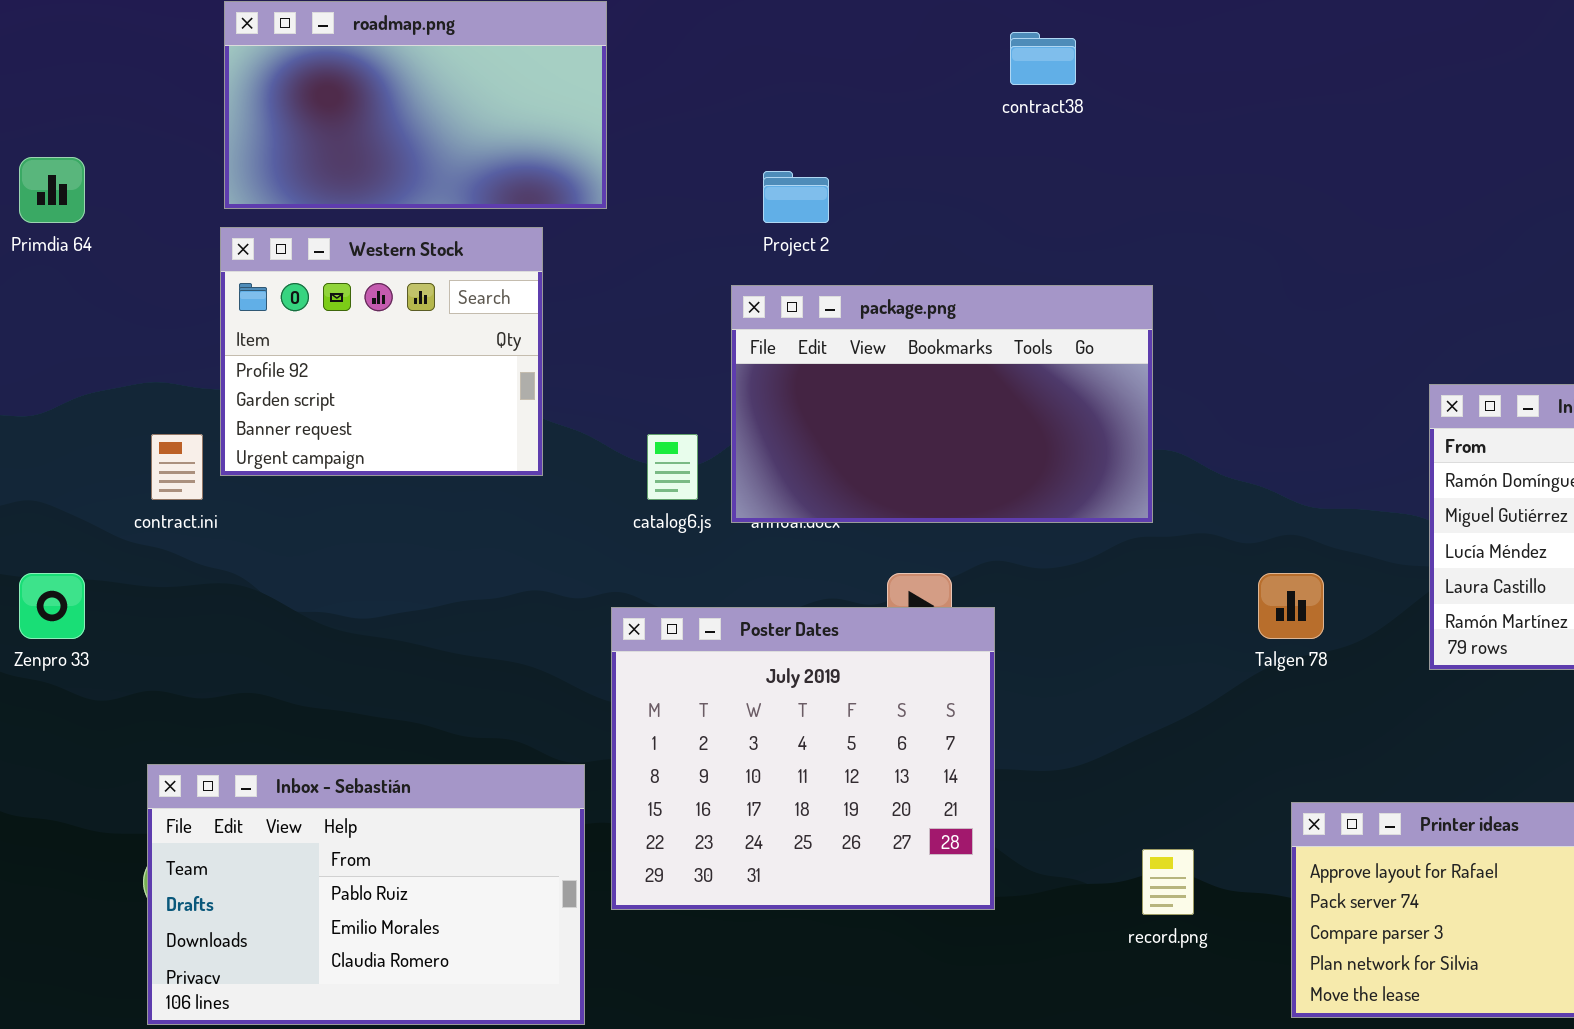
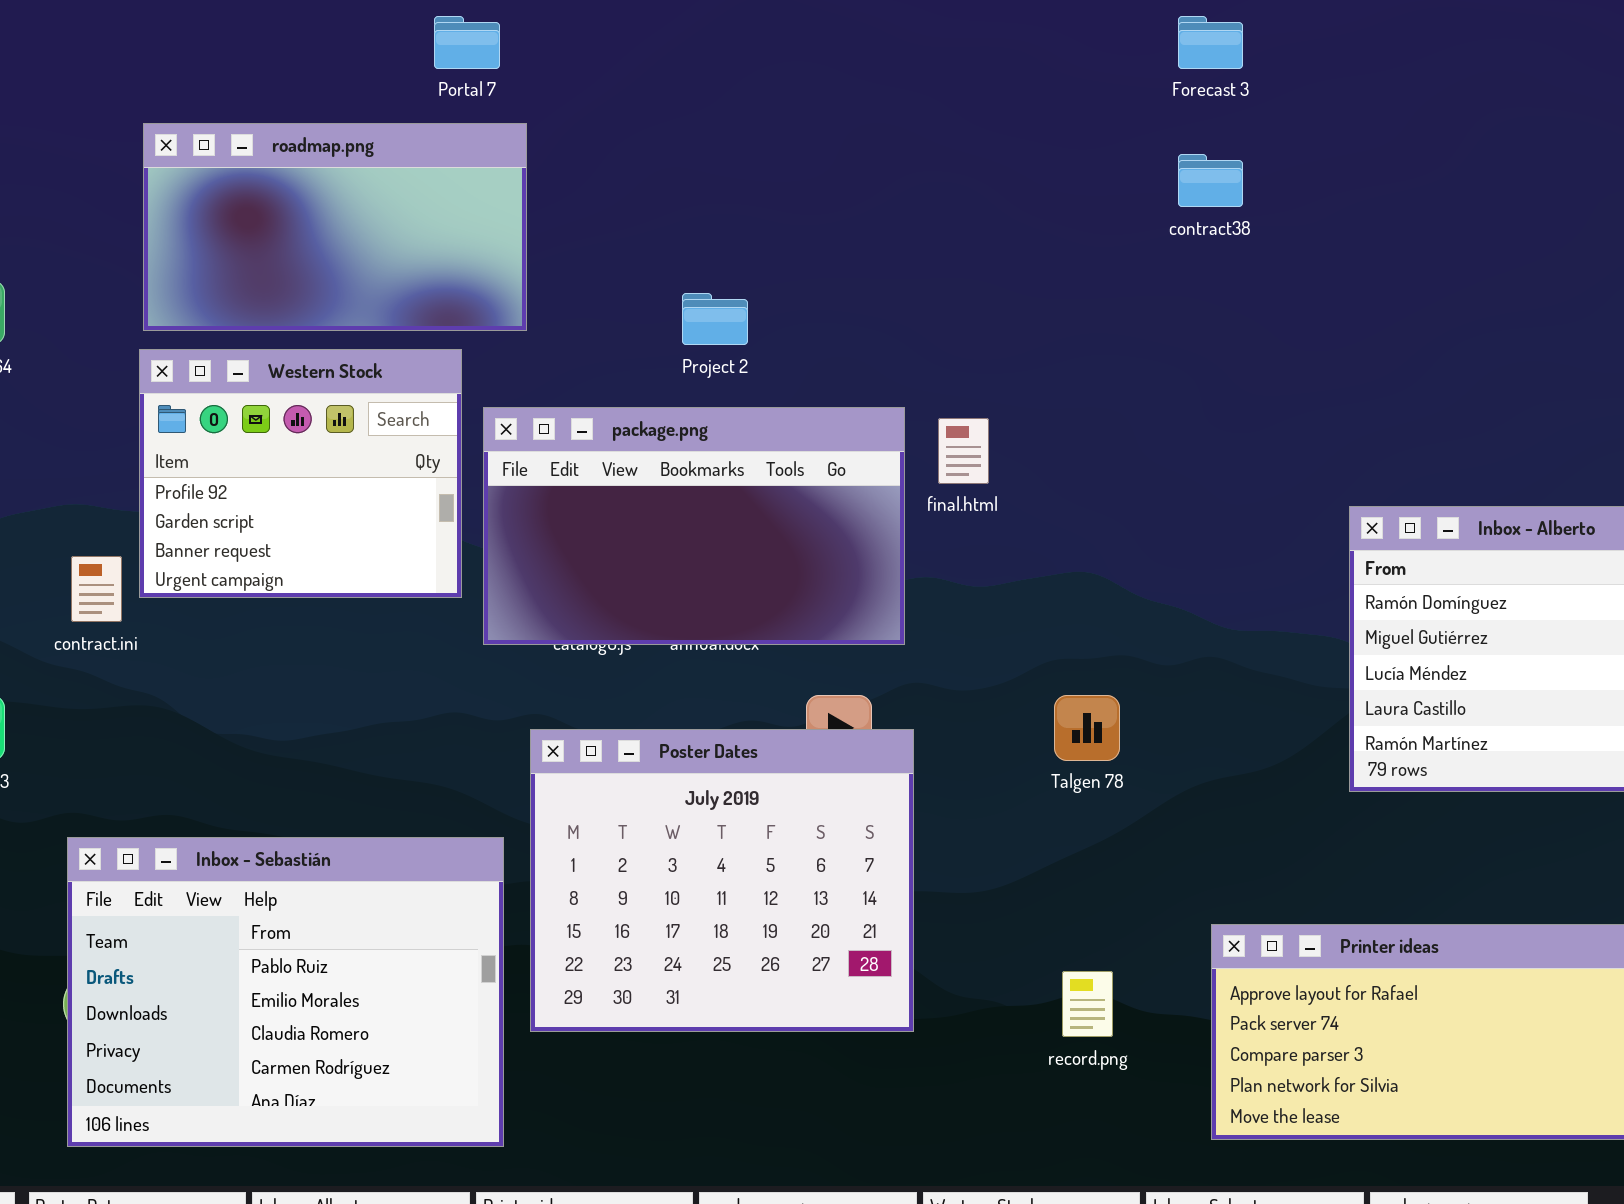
contract38: [1010,32,1076,85] -> [1178,154,1243,207], moved
package.png: [731,285,1153,523] -> [483,407,905,645], moved
Talgen 78: [1258,573,1324,639] -> [1054,695,1120,761], moved
Inbox - Sebastián: [147,764,585,1025] -> [67,837,504,1147], resized

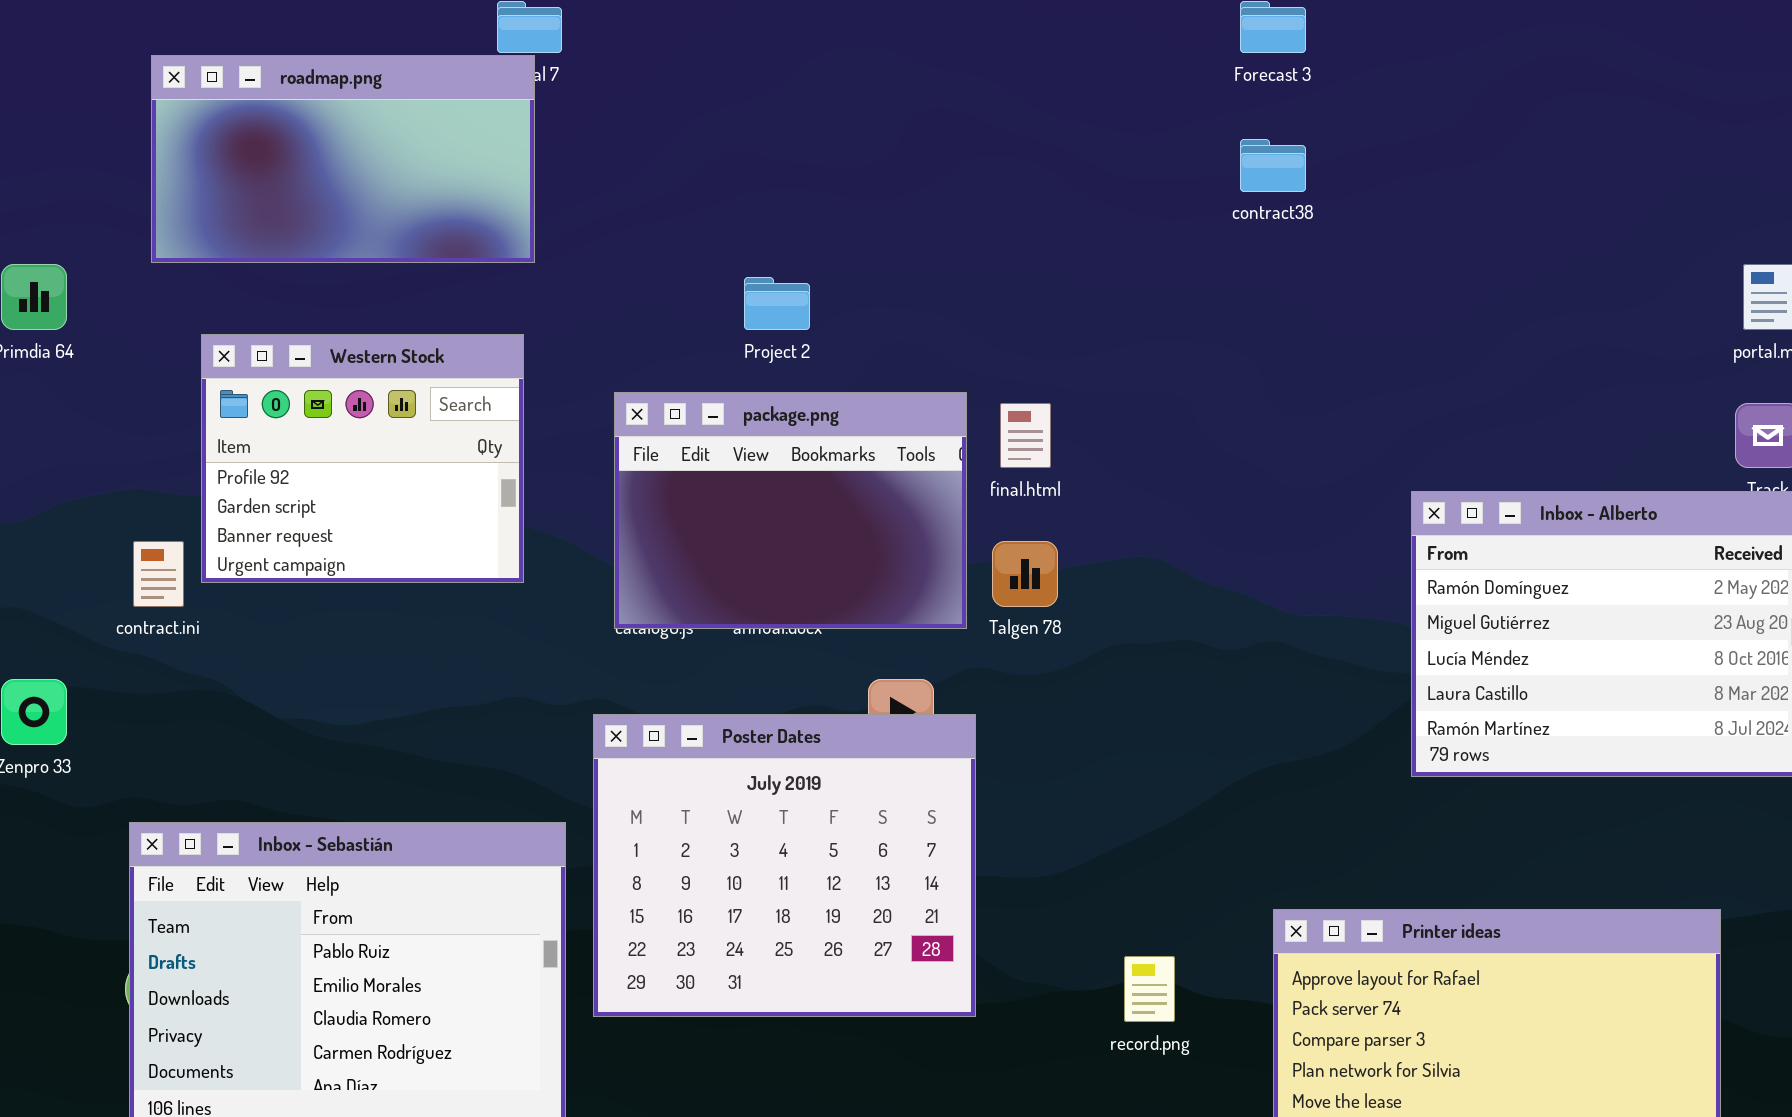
roadmap.png: [143,123,527,331] -> [151,55,535,263], moved
package.png: [483,407,905,645] -> [614,392,967,629], resized
Talgen 78: [1054,695,1120,761] -> [992,541,1058,607], moved

